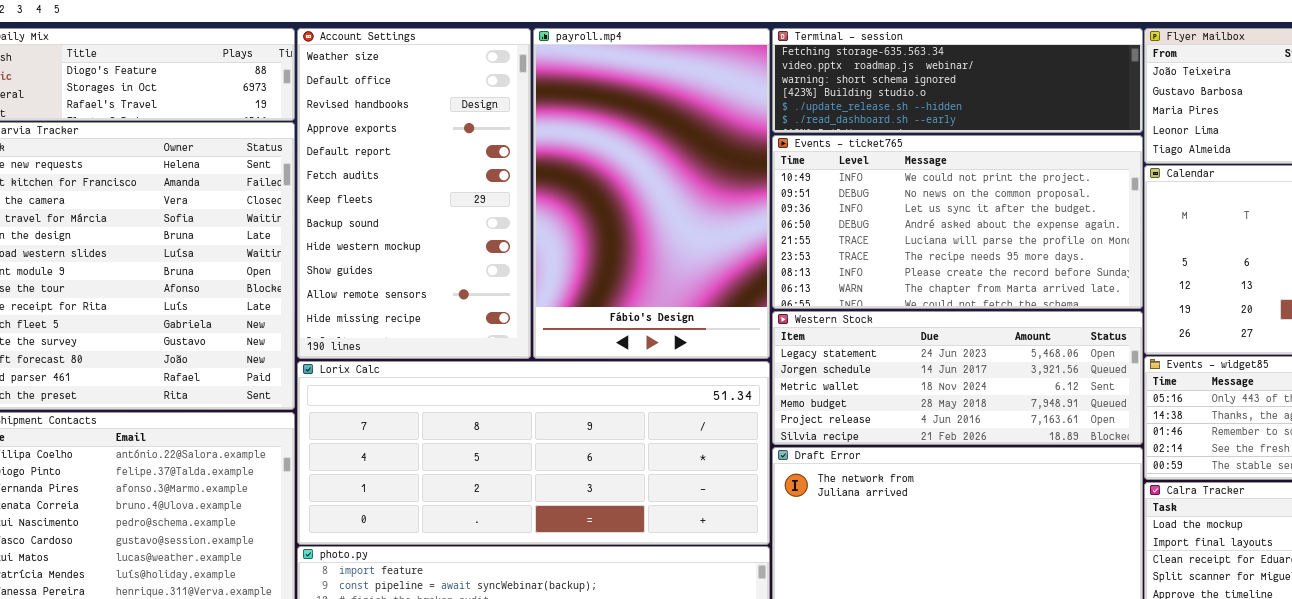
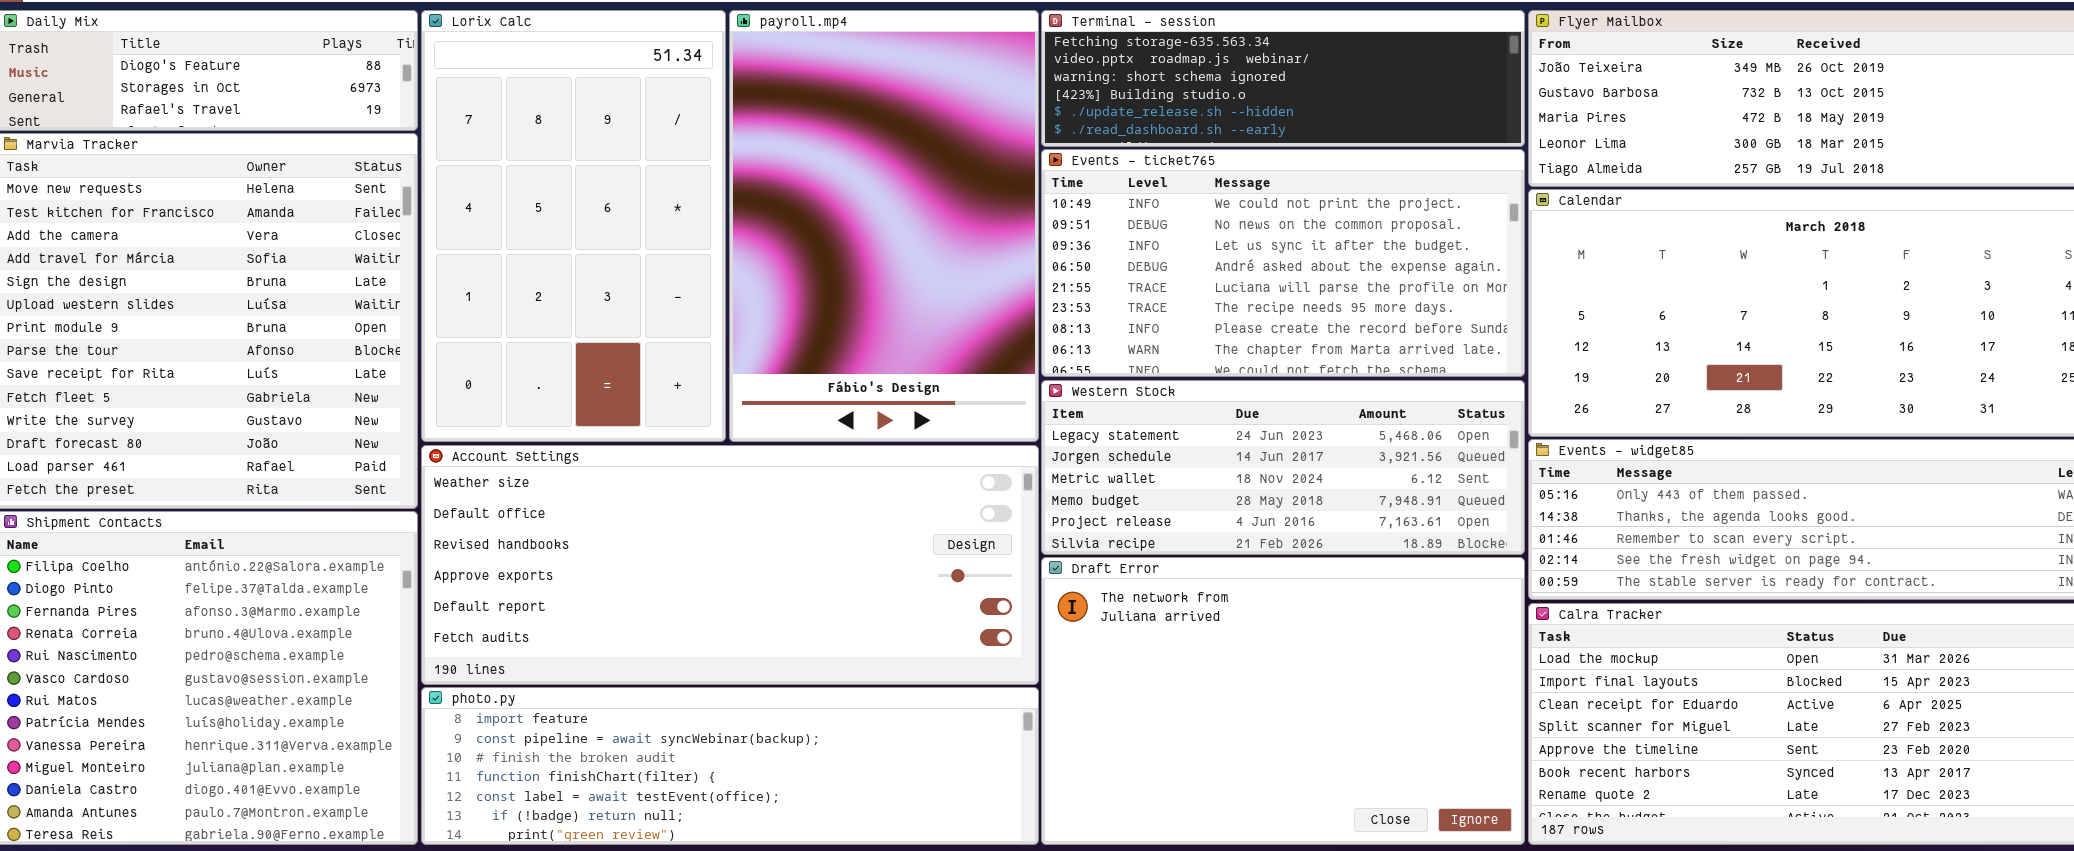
Account Settings: [297,28,531,359] -> [421,445,1039,685], moved, resized
Lorix Calc: [297,361,770,545] -> [421,10,726,442], moved, resized

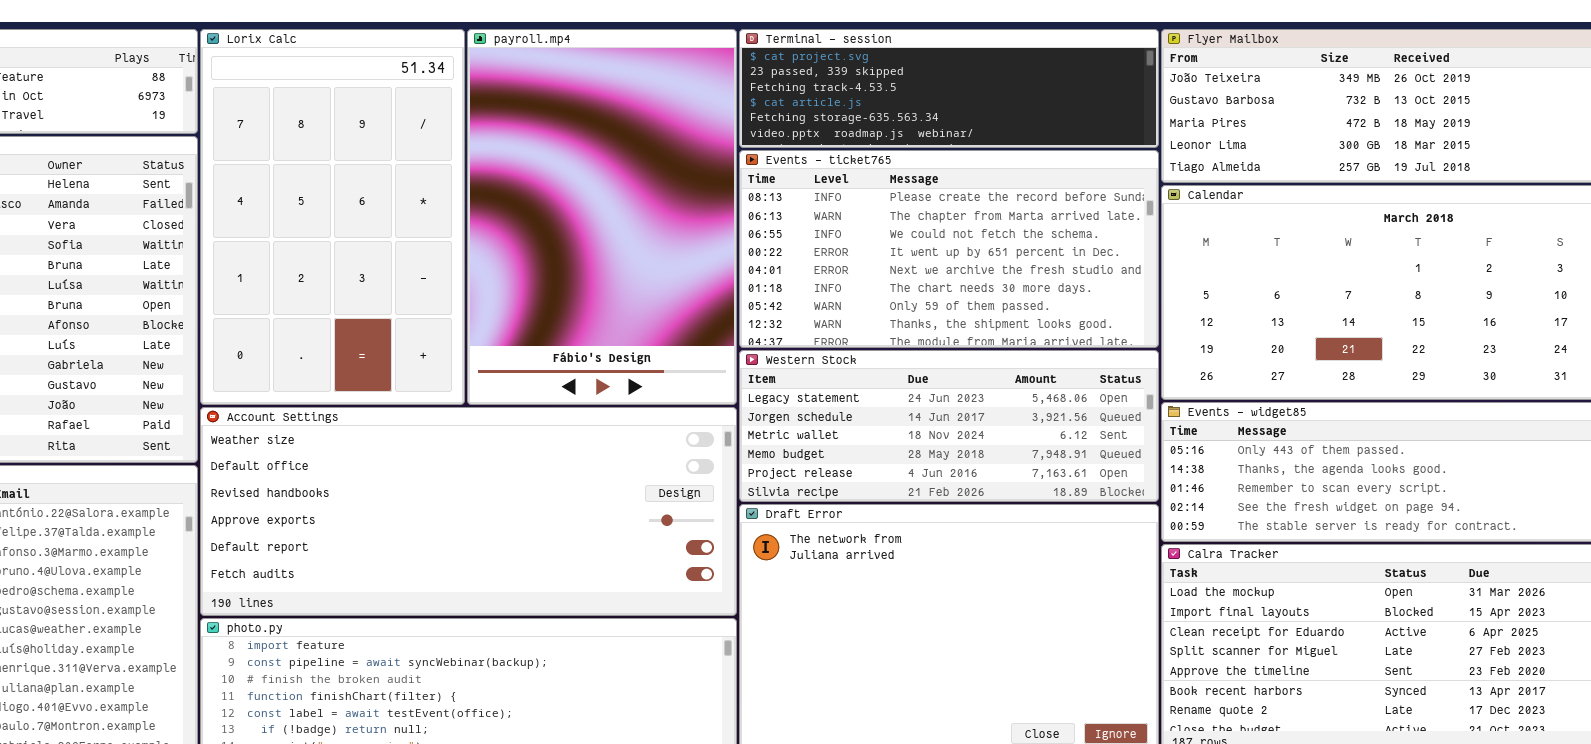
Terminal - session: [1041,10,1525,147] -> [739,29,1159,148], scrolled up 4 rows
Events - ticket765: [1041,149,1525,377] -> [739,150,1159,348], scrolled down 6 rows

